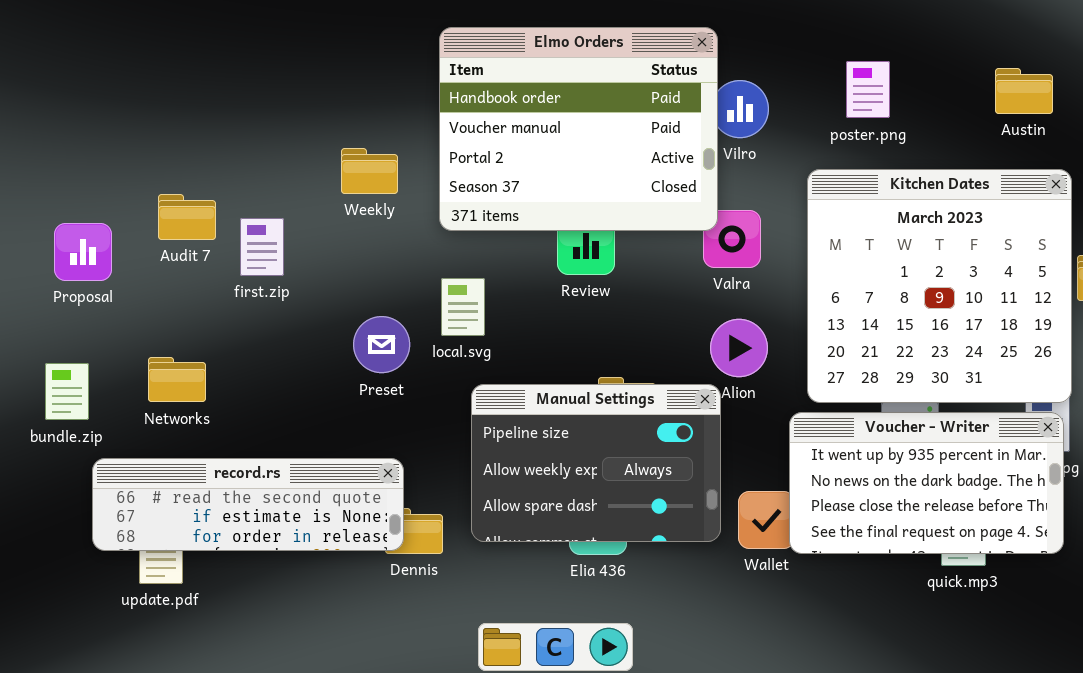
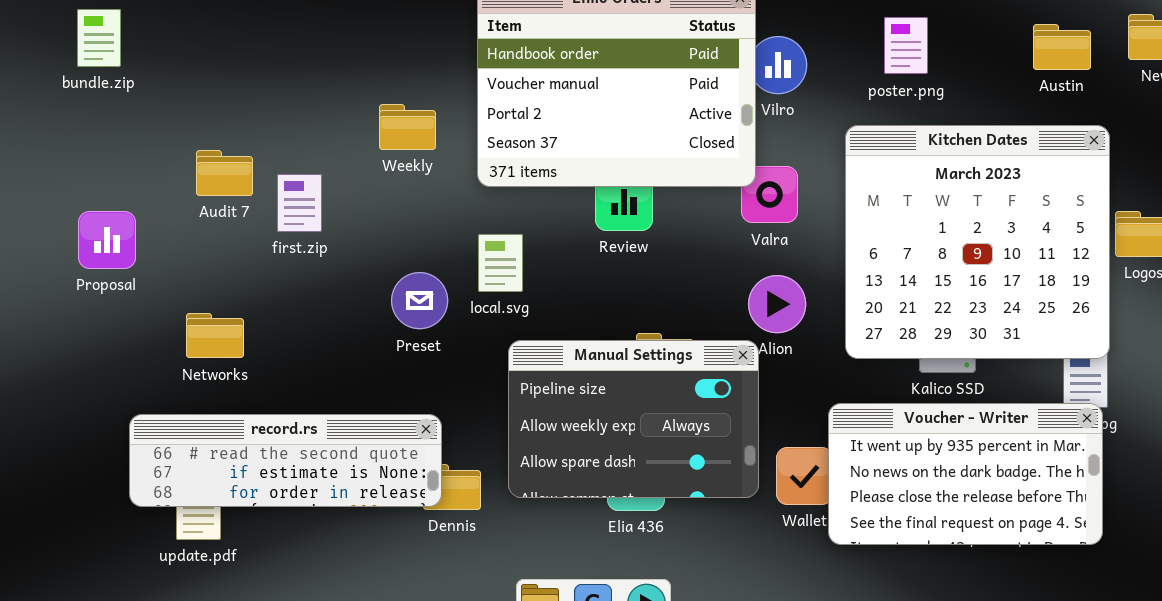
Proposal: [54,223,112,281] -> [78,211,136,269], moved
bundle.zip: [45,363,89,420] -> [77,9,121,67], moved
Voucher - Writer: [789,412,1064,554] -> [828,403,1103,545], moved

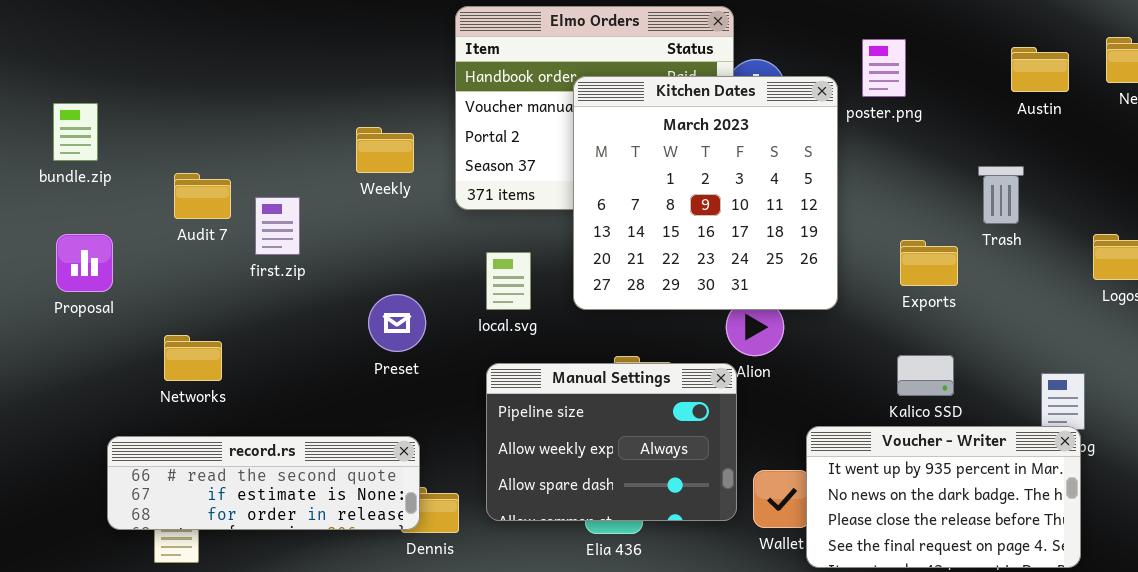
bundle.zip: [77,9,121,67] -> [53,103,98,161], moved
Kitchen Dates: [845,125,1110,359] -> [573,76,838,310], moved
local.svg: [478,234,523,292] -> [486,252,531,310], moved

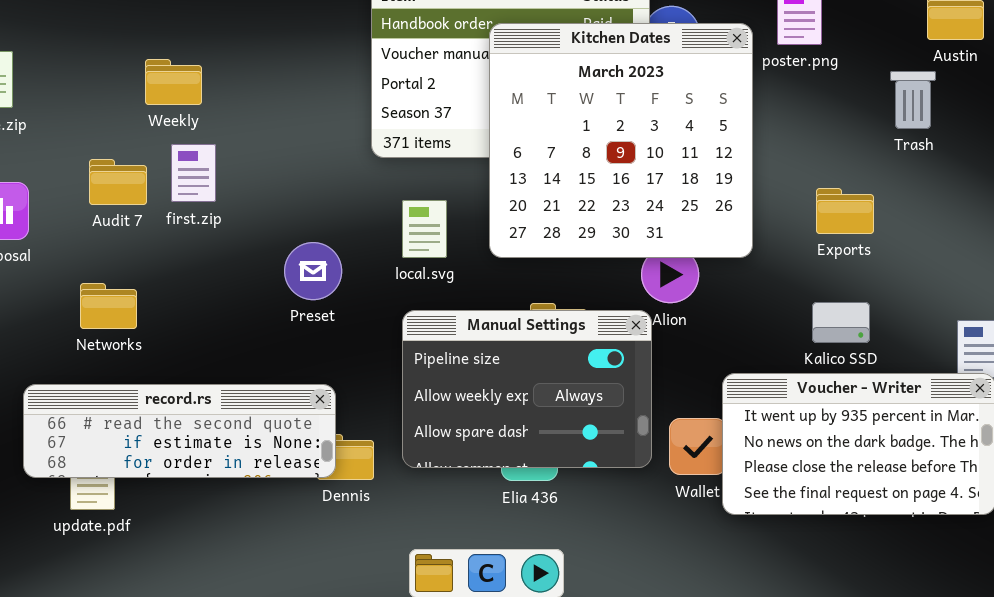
Weekly: [356,127,414,173] -> [145,59,202,105], moved
Trash: [978,166,1024,224] -> [890,71,936,129], moved
Audit 7: [174,173,231,219] -> [89,159,147,205], moved

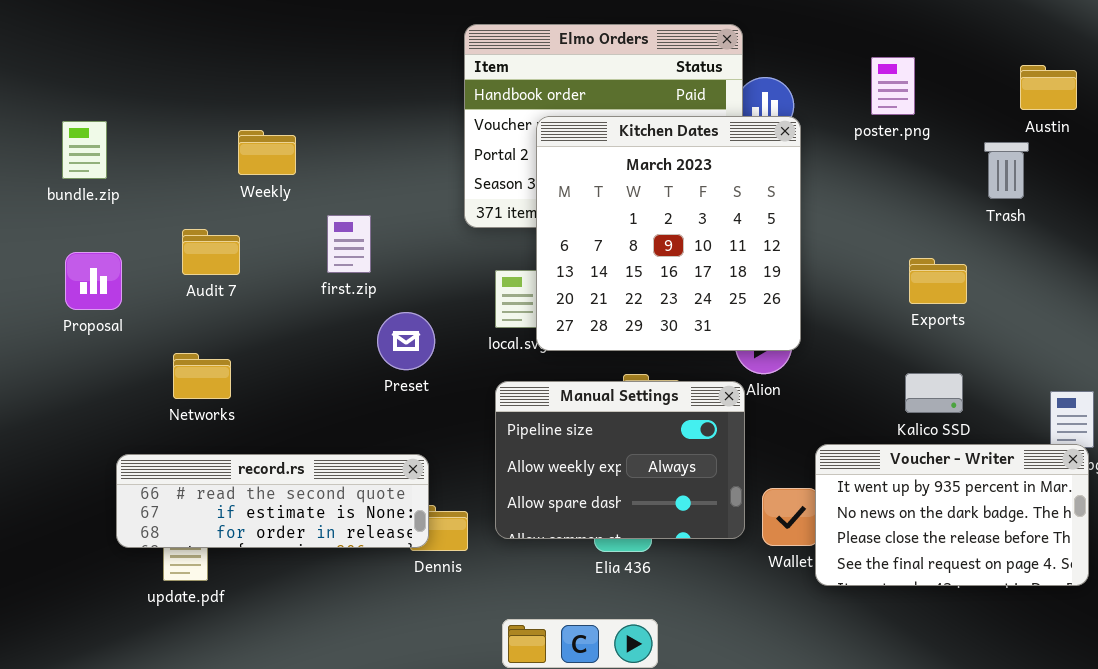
Kitchen Dates: [489,23,753,258] -> [536,116,801,351], moved
first.zip: [171,144,216,202] -> [327,215,371,273], moved

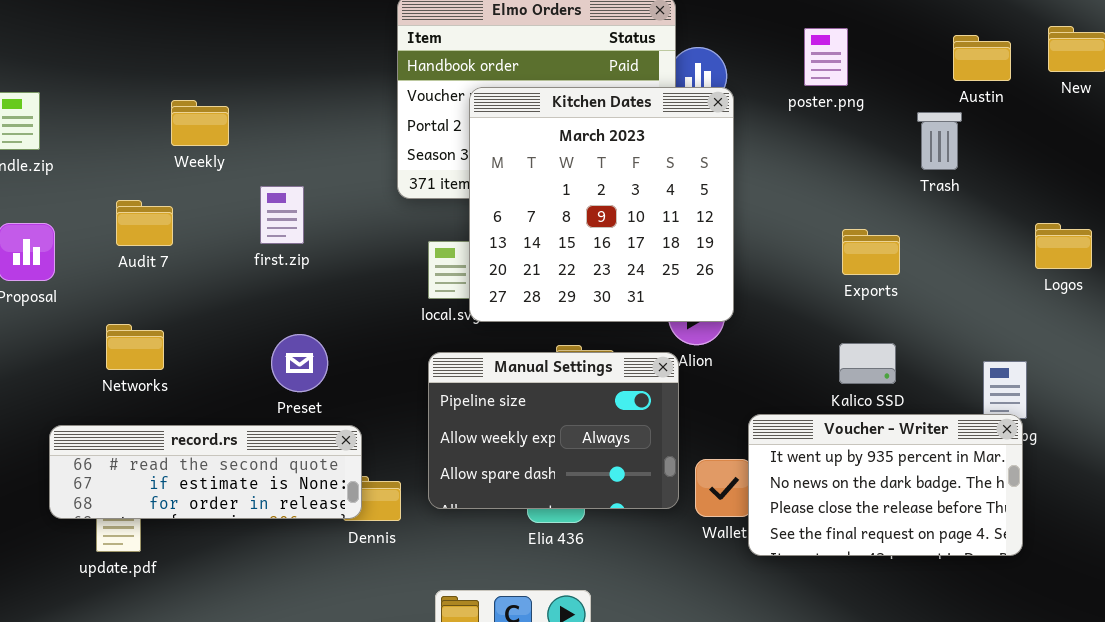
Preset: [377,312,435,370] -> [271,334,328,392], moved

